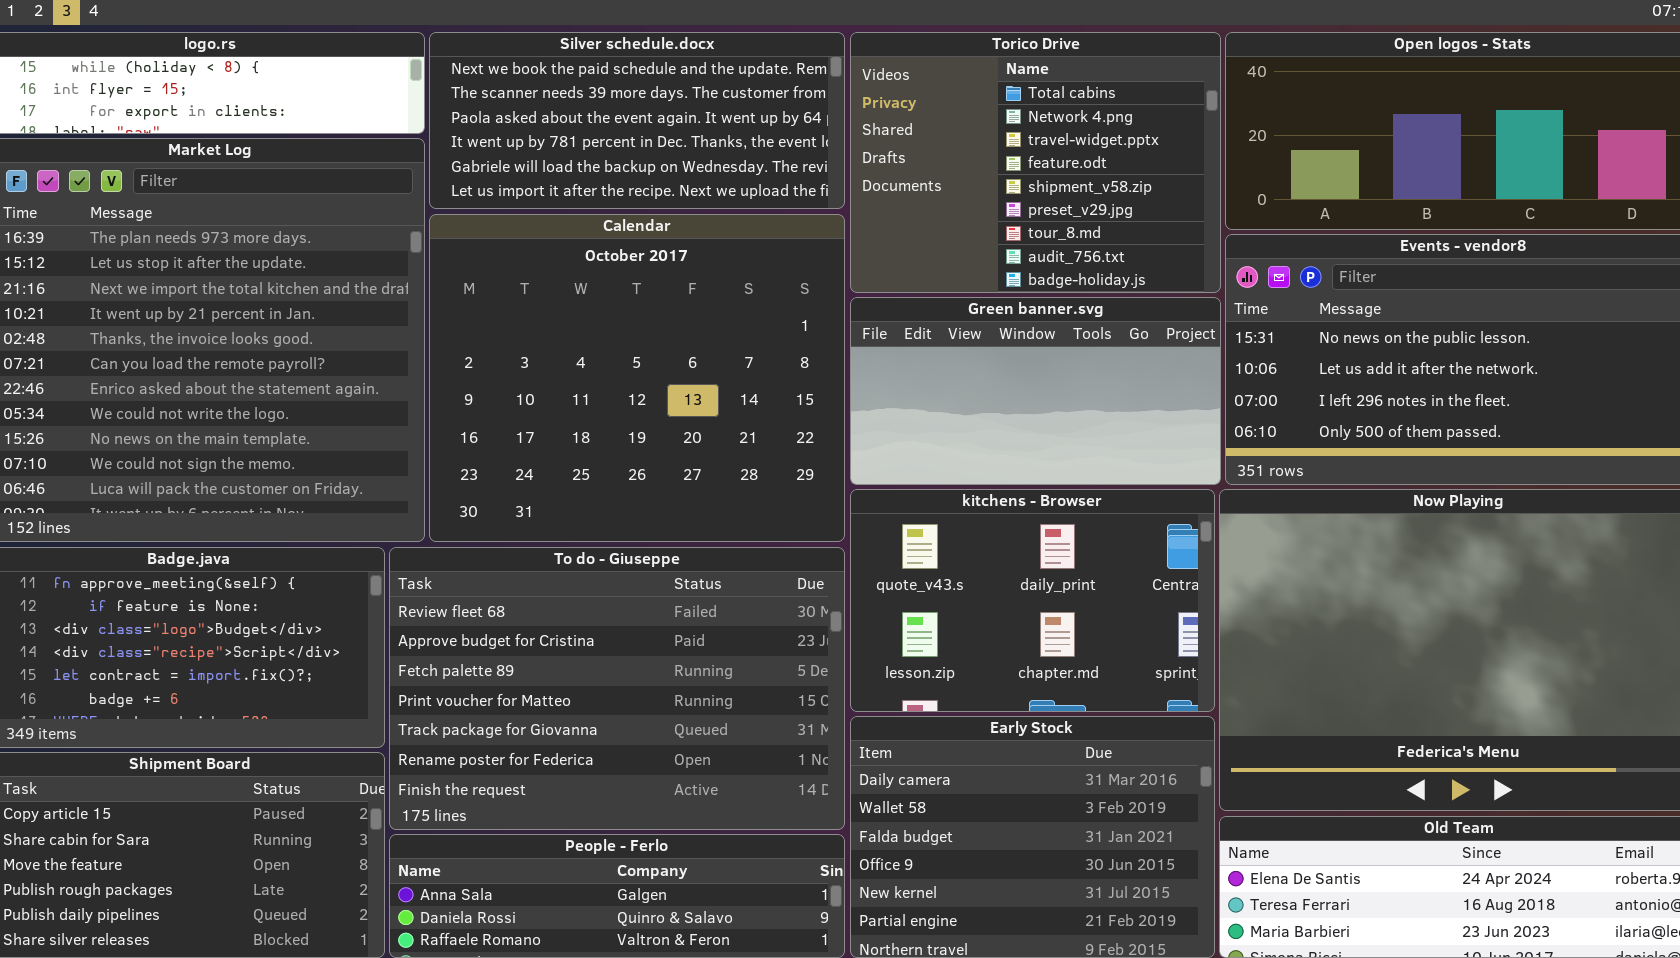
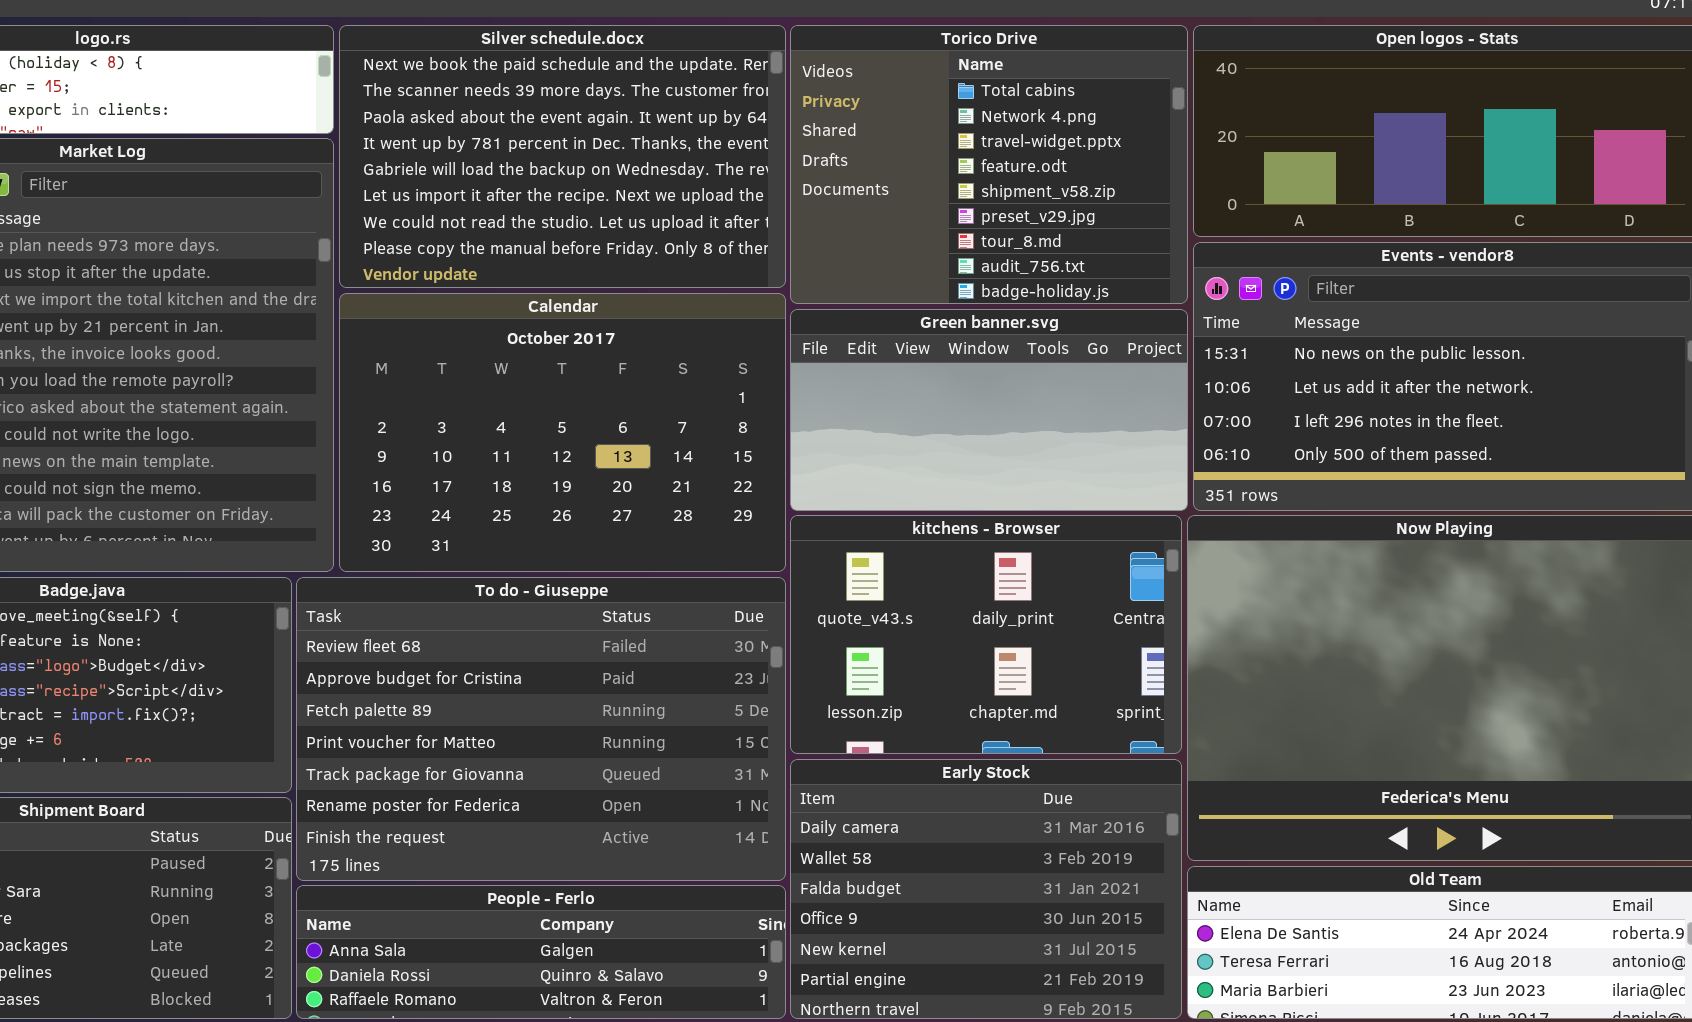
Silver schedule.docx: [429,32,845,209] -> [339,25,786,288], resized
Calendar: [429,214,845,542] -> [339,293,786,572], resized

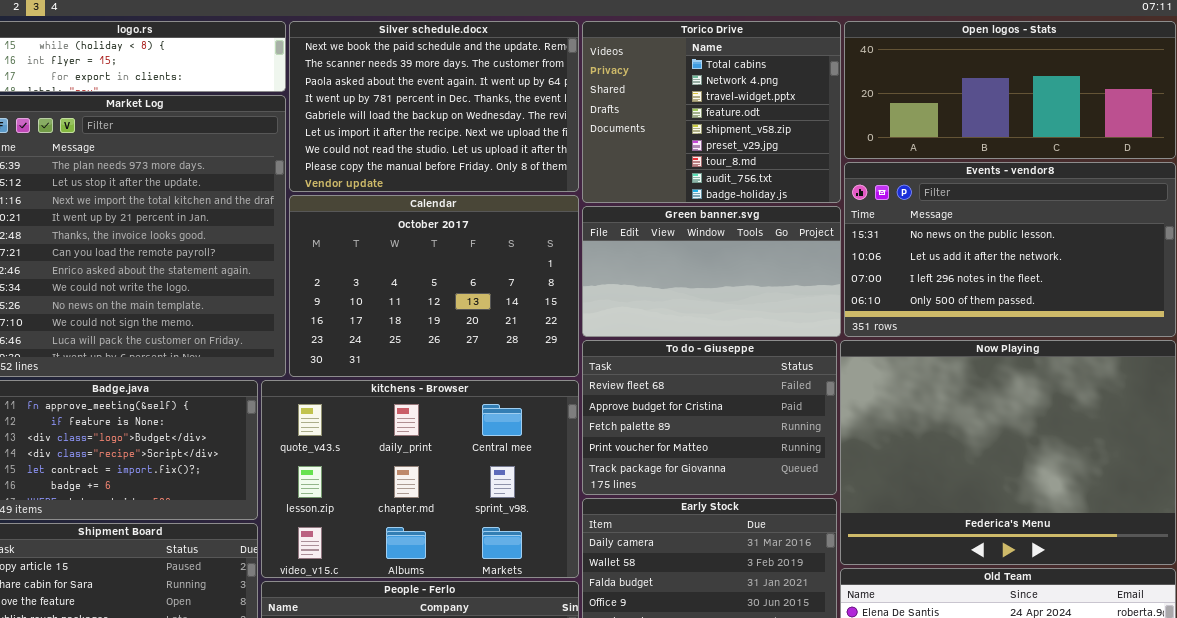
kitchens - Browser: [790,515,1182,754] -> [261,380,579,578], moved, resized
To do - Giuseppe: [296,577,786,881] -> [582,340,837,495], moved, resized

